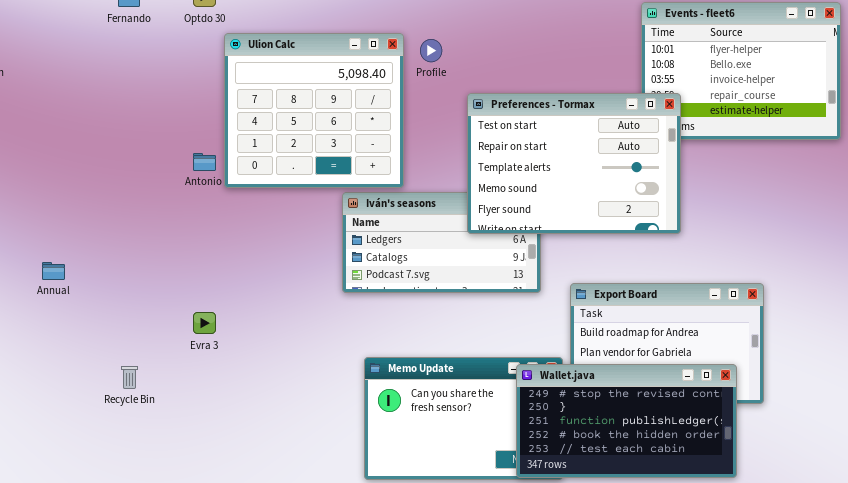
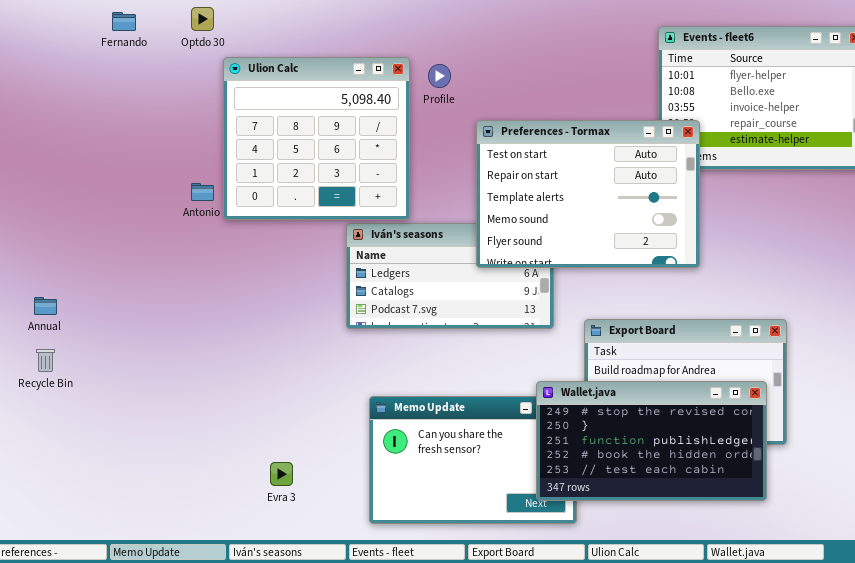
Evra 3: [193,312,216,334] -> [270,462,293,486], moved
Wallet.java: [516,364,737,478] -> [536,381,767,501], moved
Recycle Bin: [121,366,138,389] -> [36,349,55,372], moved

